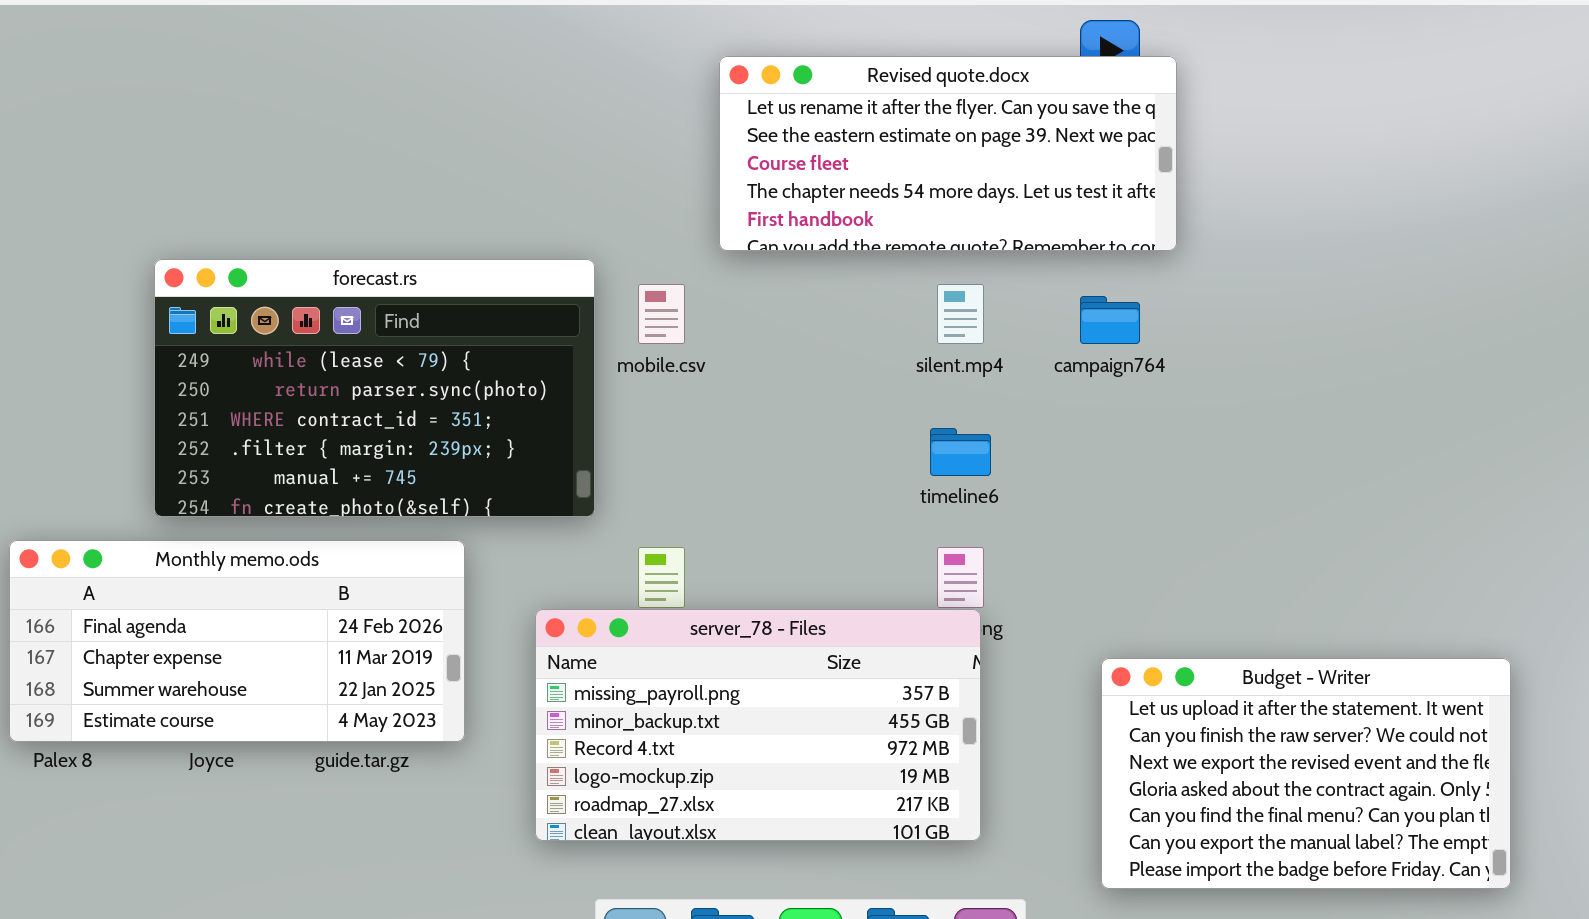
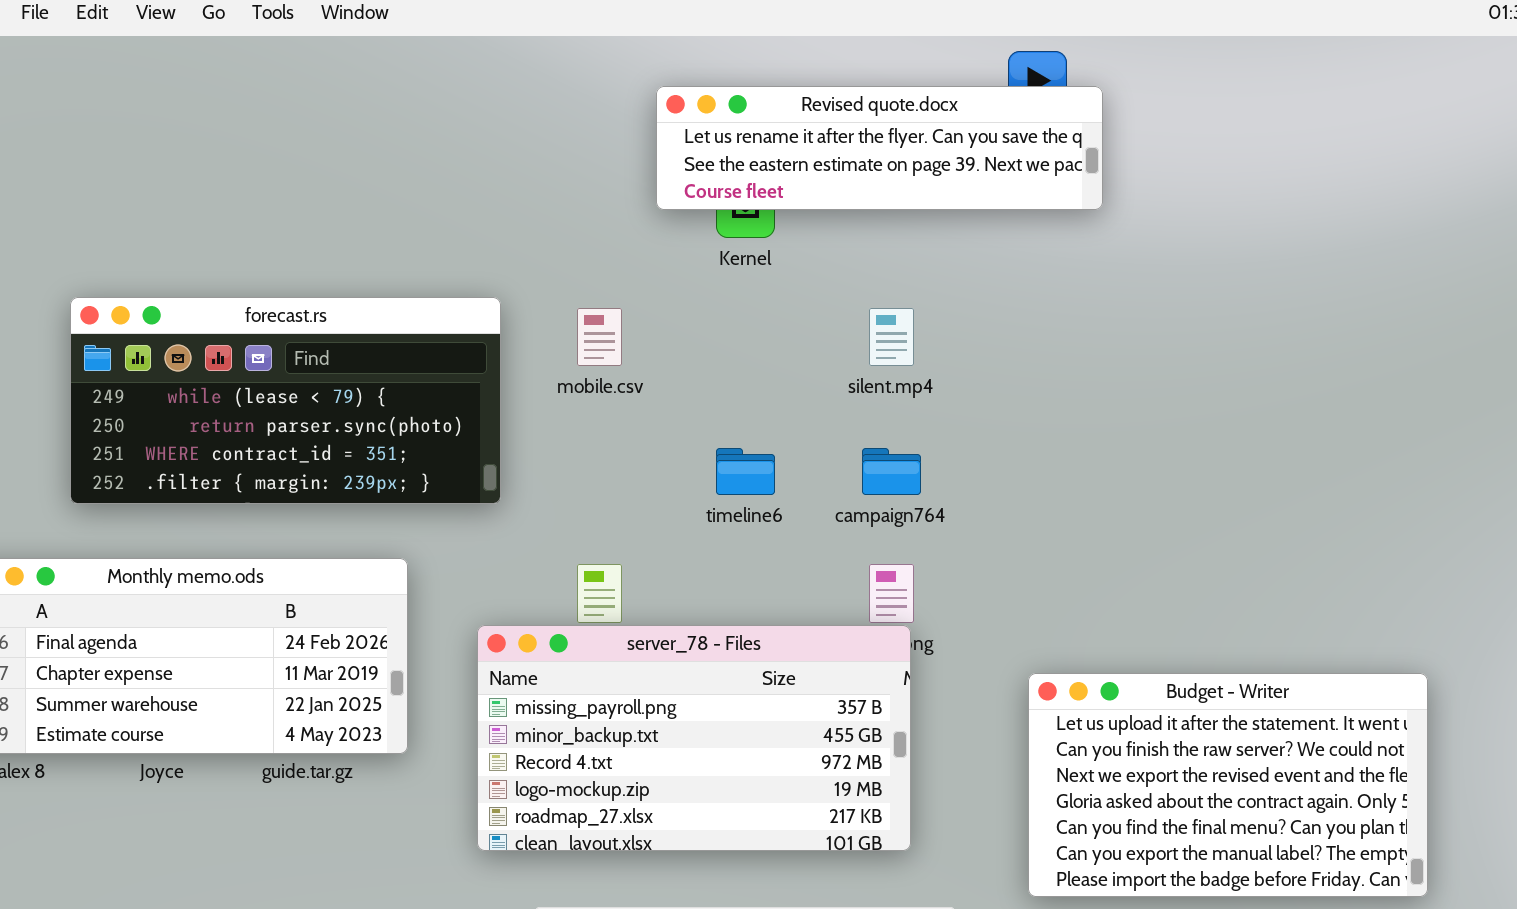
Revised quote.docx: [719,56,1177,251] -> [656,86,1103,210], resized
forecast.rs: [154,259,595,517] -> [70,297,501,504], moved, resized
campaign764: [1080,296,1140,344] -> [862,448,921,495], moved
timeline6: [930,428,991,476] -> [716,448,775,495], moved

